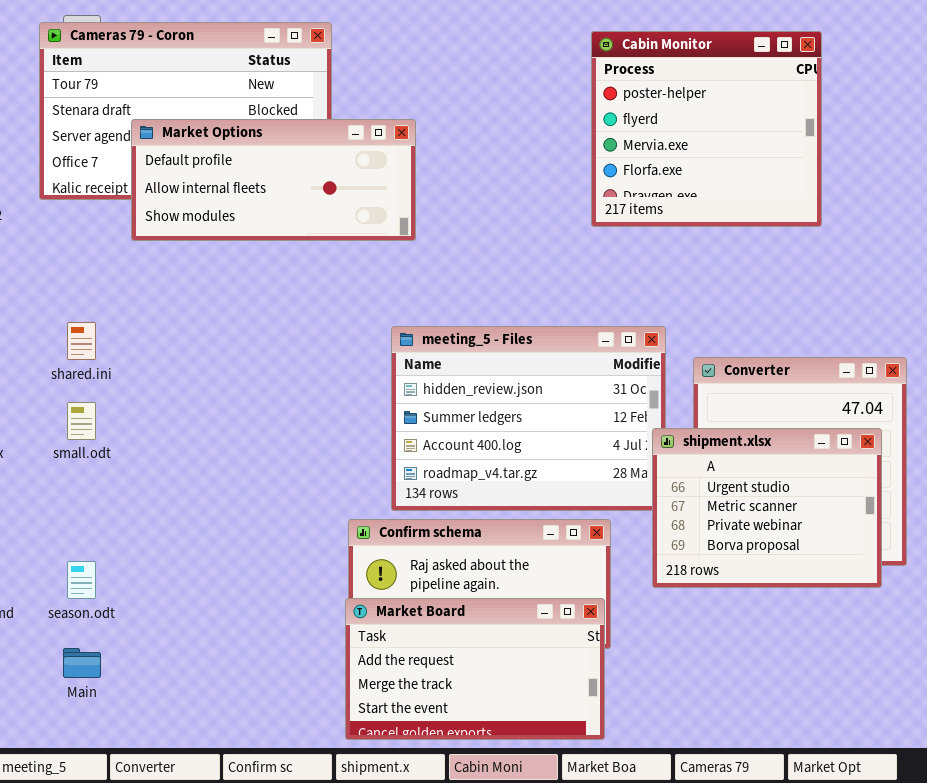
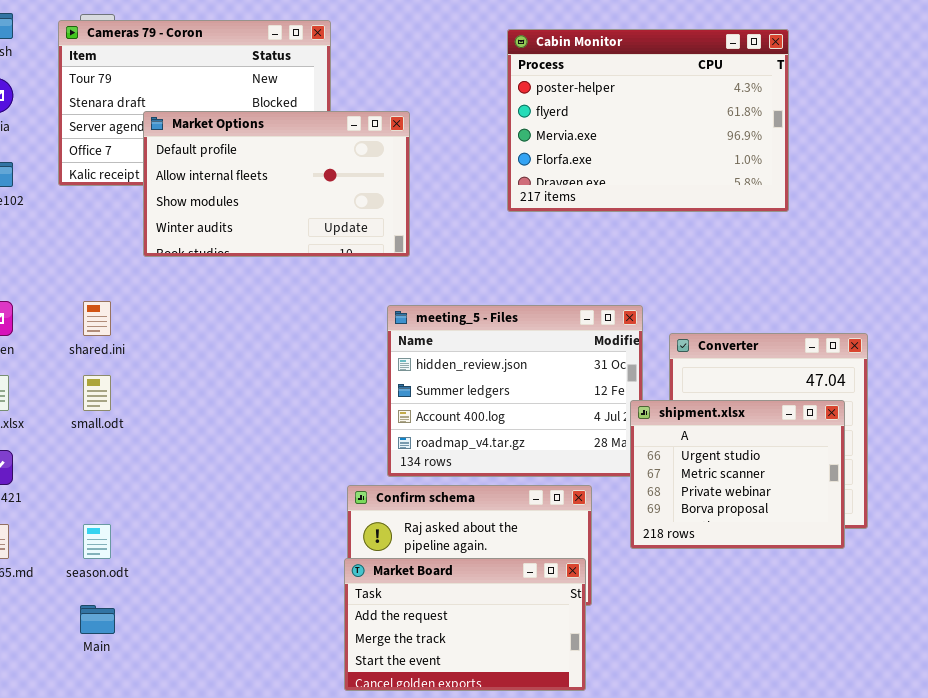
Cabin Monitor: [591,31,822,227] -> [507,29,789,212], resized
Market Options: [131,119,416,241] -> [143,111,410,257], resized

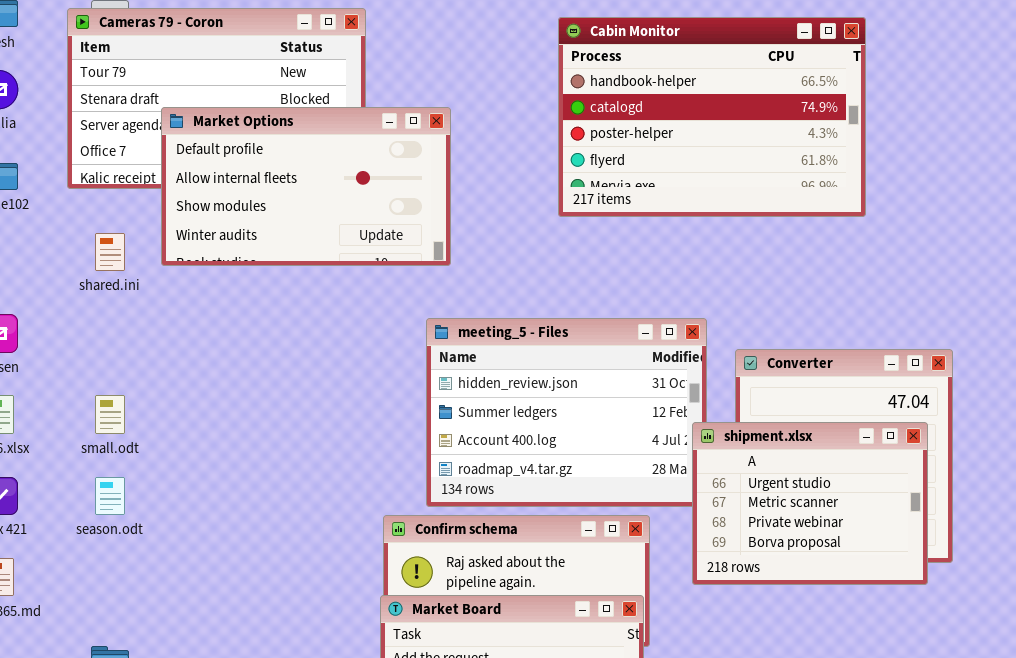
Cabin Monitor: [507,29,789,212] -> [558,17,866,217], scrolled up 2 rows
shared.ini: [83,301,111,336] -> [95,233,125,271], moved
season.odt: [83,524,111,559] -> [95,477,125,515], moved

